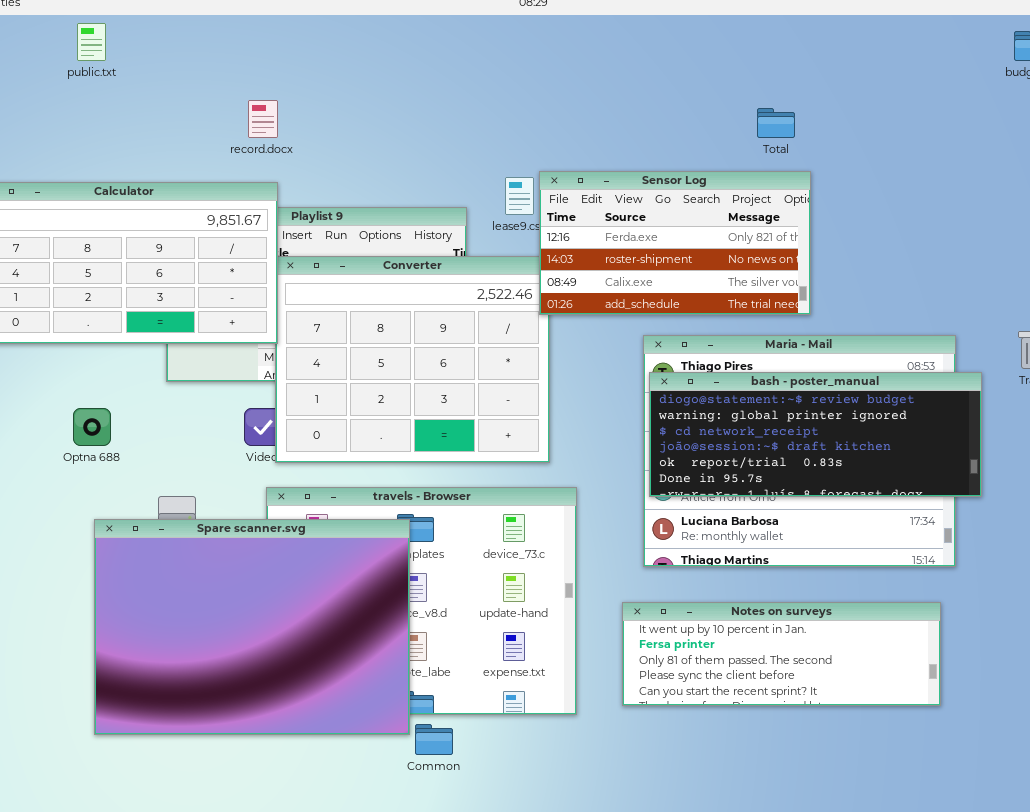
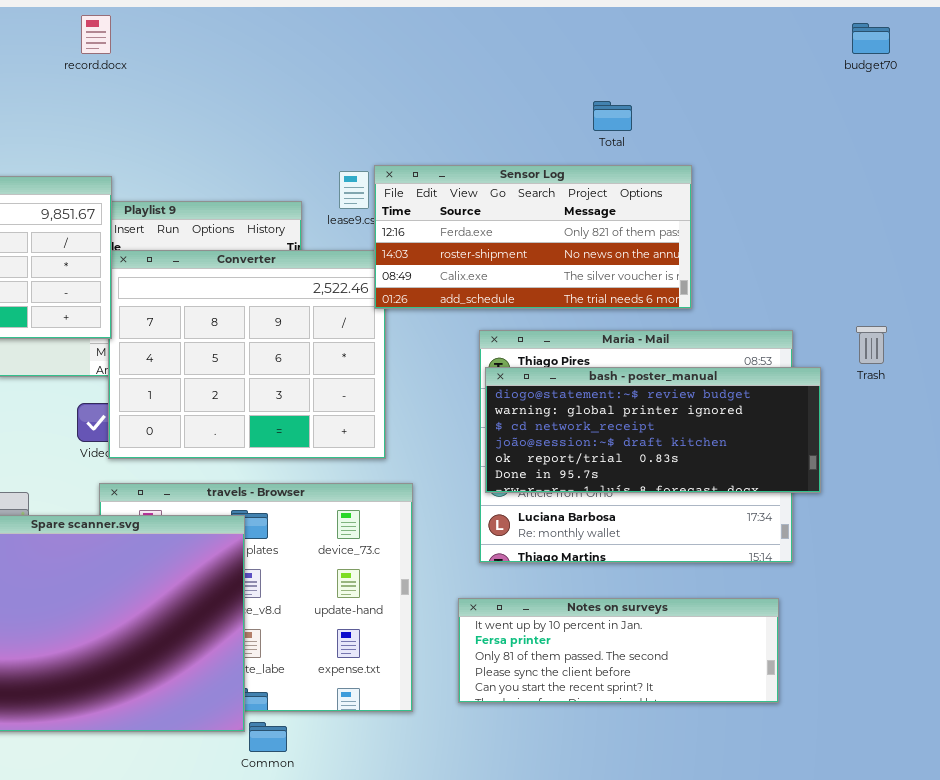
record.docx: [248,100,278,138] -> [81,15,111,54], moved
Sensor Log: [539,171,811,315] -> [374,165,692,309], resized

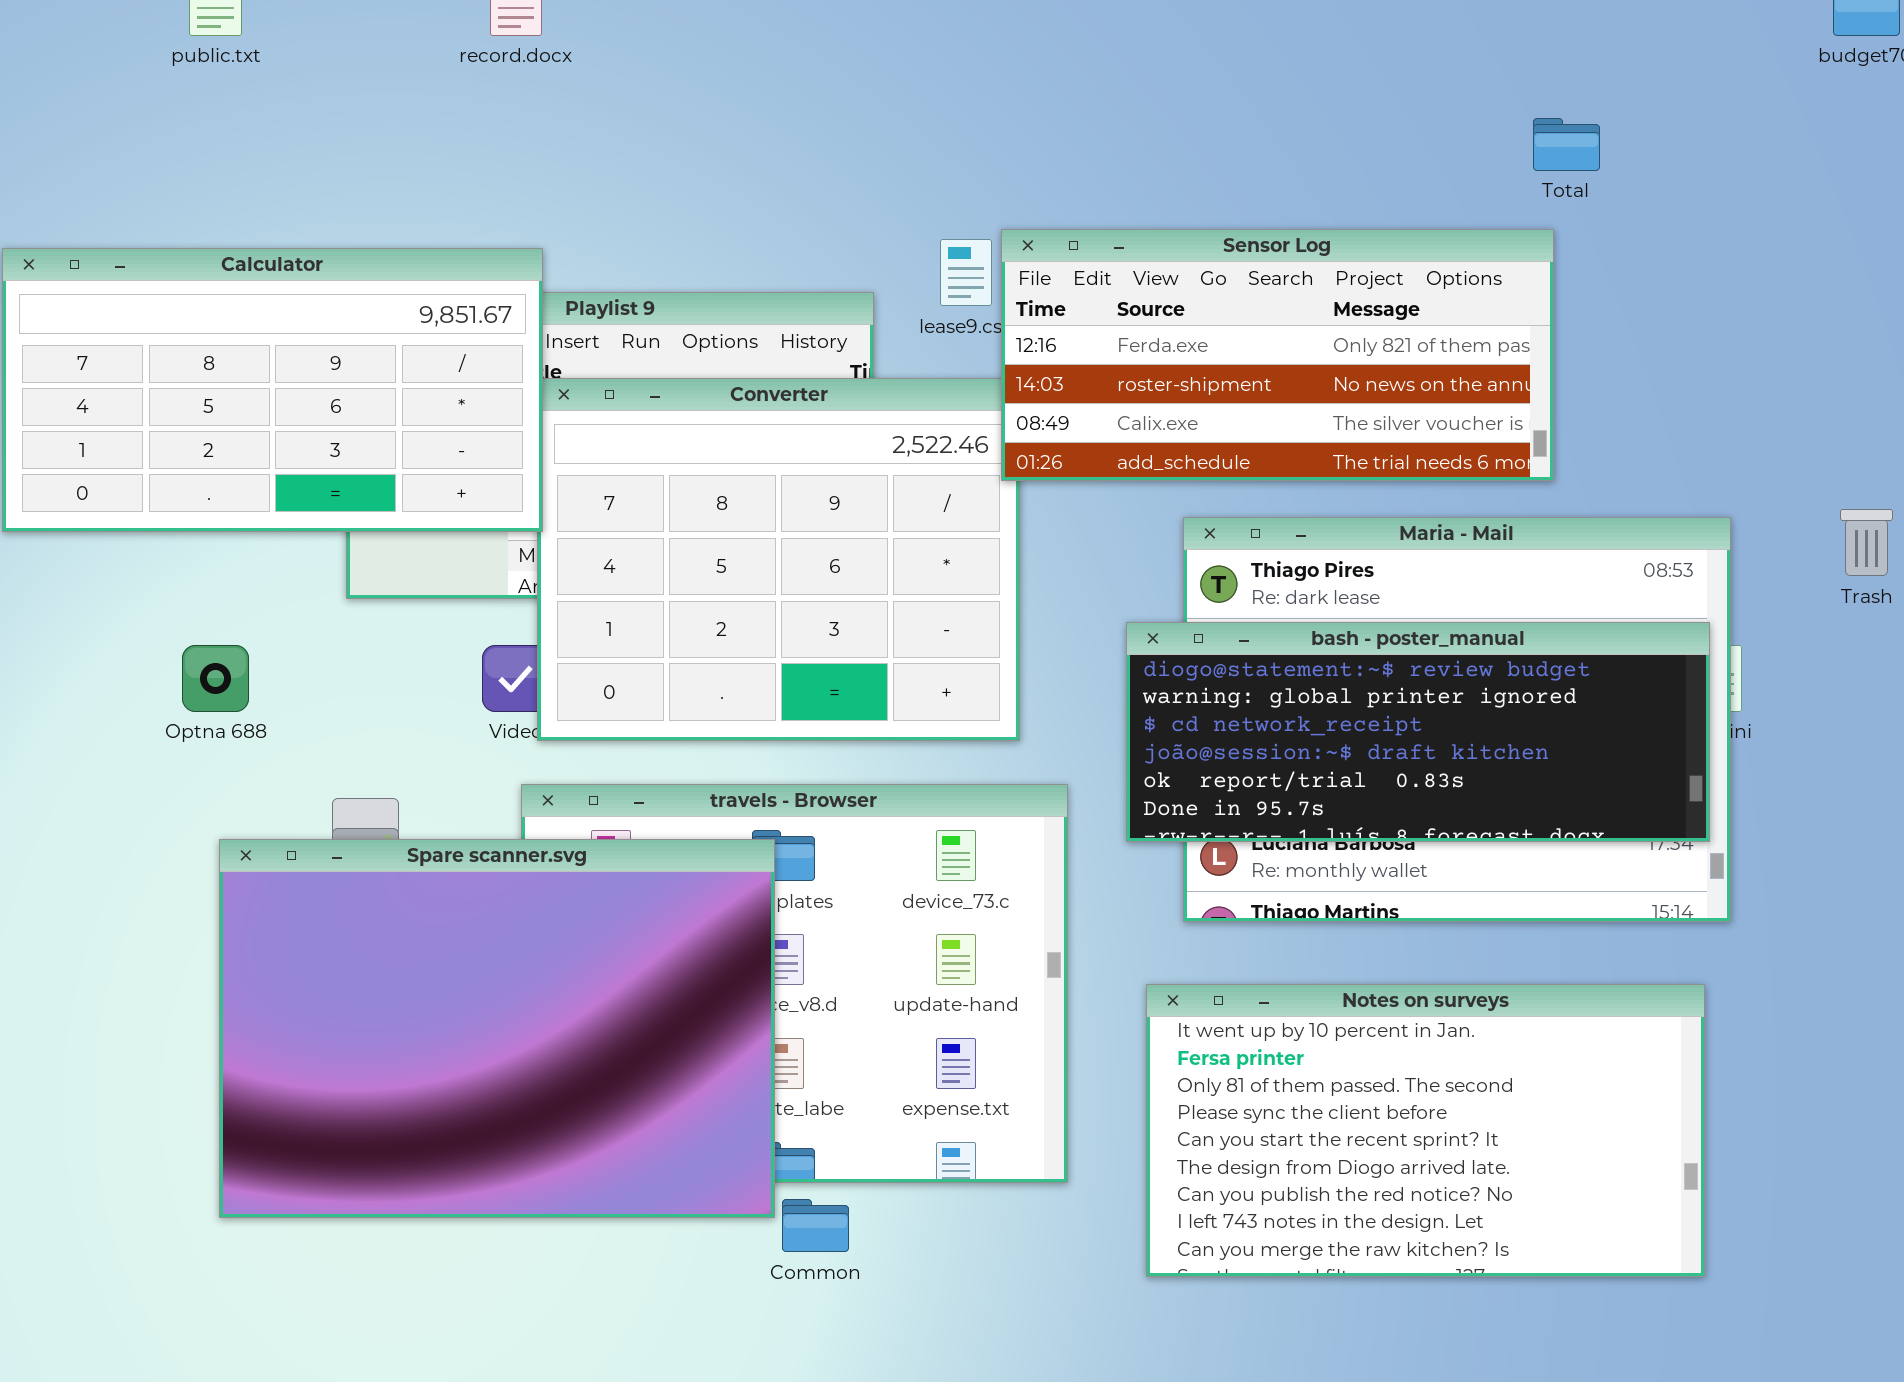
Total: [593,101,632,131] -> [1533,118,1600,171], moved
bash - poster_manual: [485,367,821,493] -> [1126,622,1710,842], moved
Notes on surveys: [458,598,779,703] -> [1146,984,1705,1277], resized

